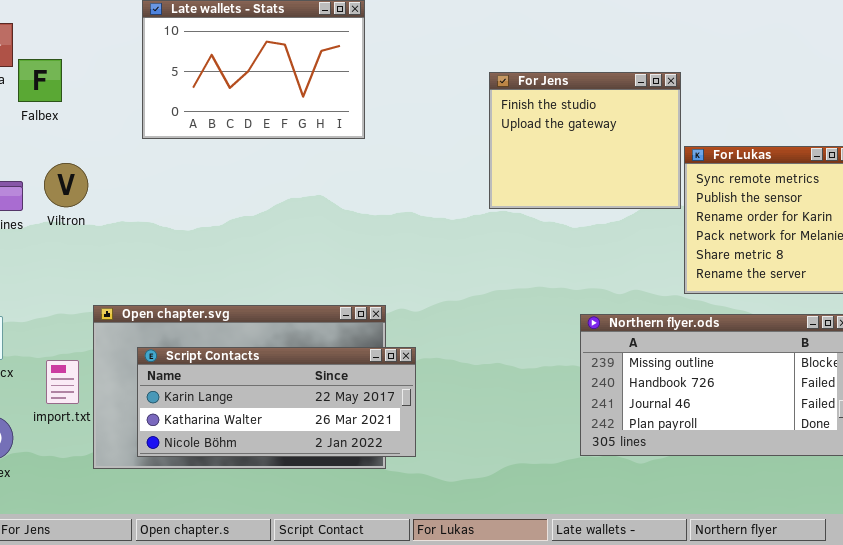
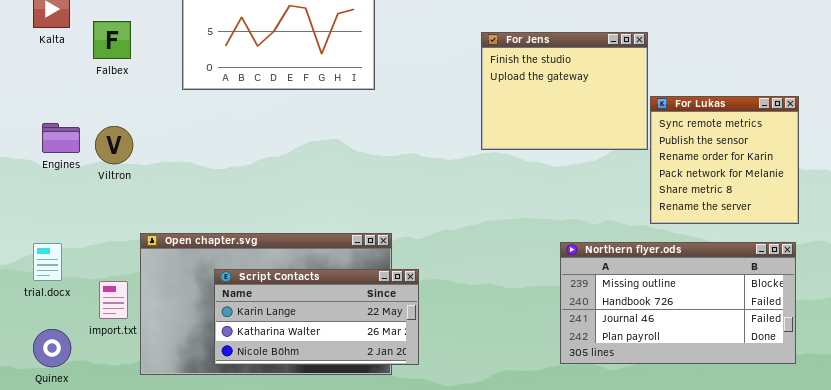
Falbex: [18,59,62,102] -> [93,21,131,59], moved
Viltron: [44,163,88,207] -> [95,126,133,164], moved
Script Contacts: [137,347,416,457] -> [214,269,419,365], resized

